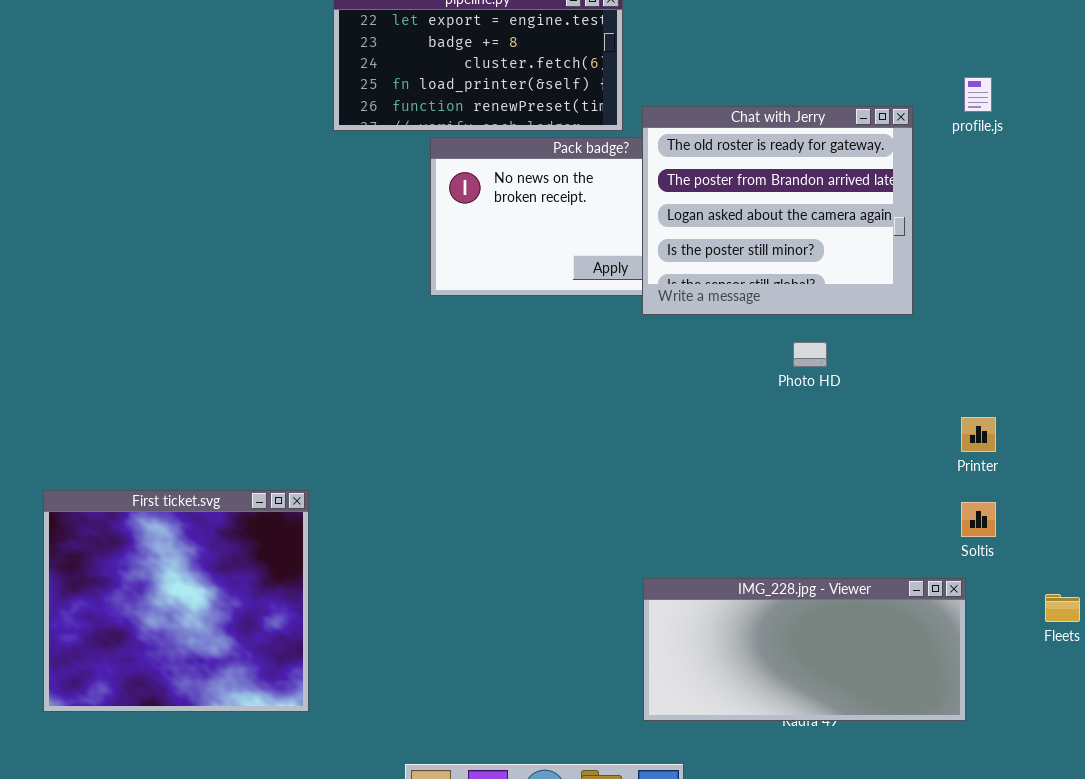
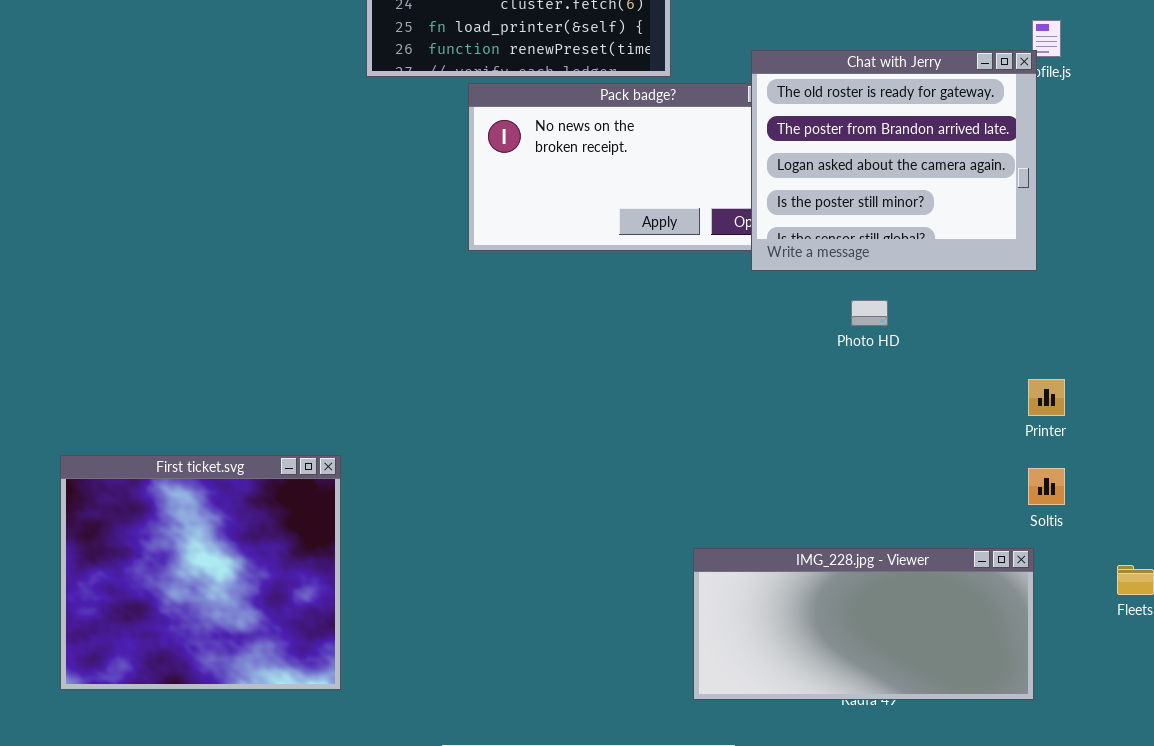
Chat with Jerry: [642,106,913,315] -> [751,50,1037,271], moved

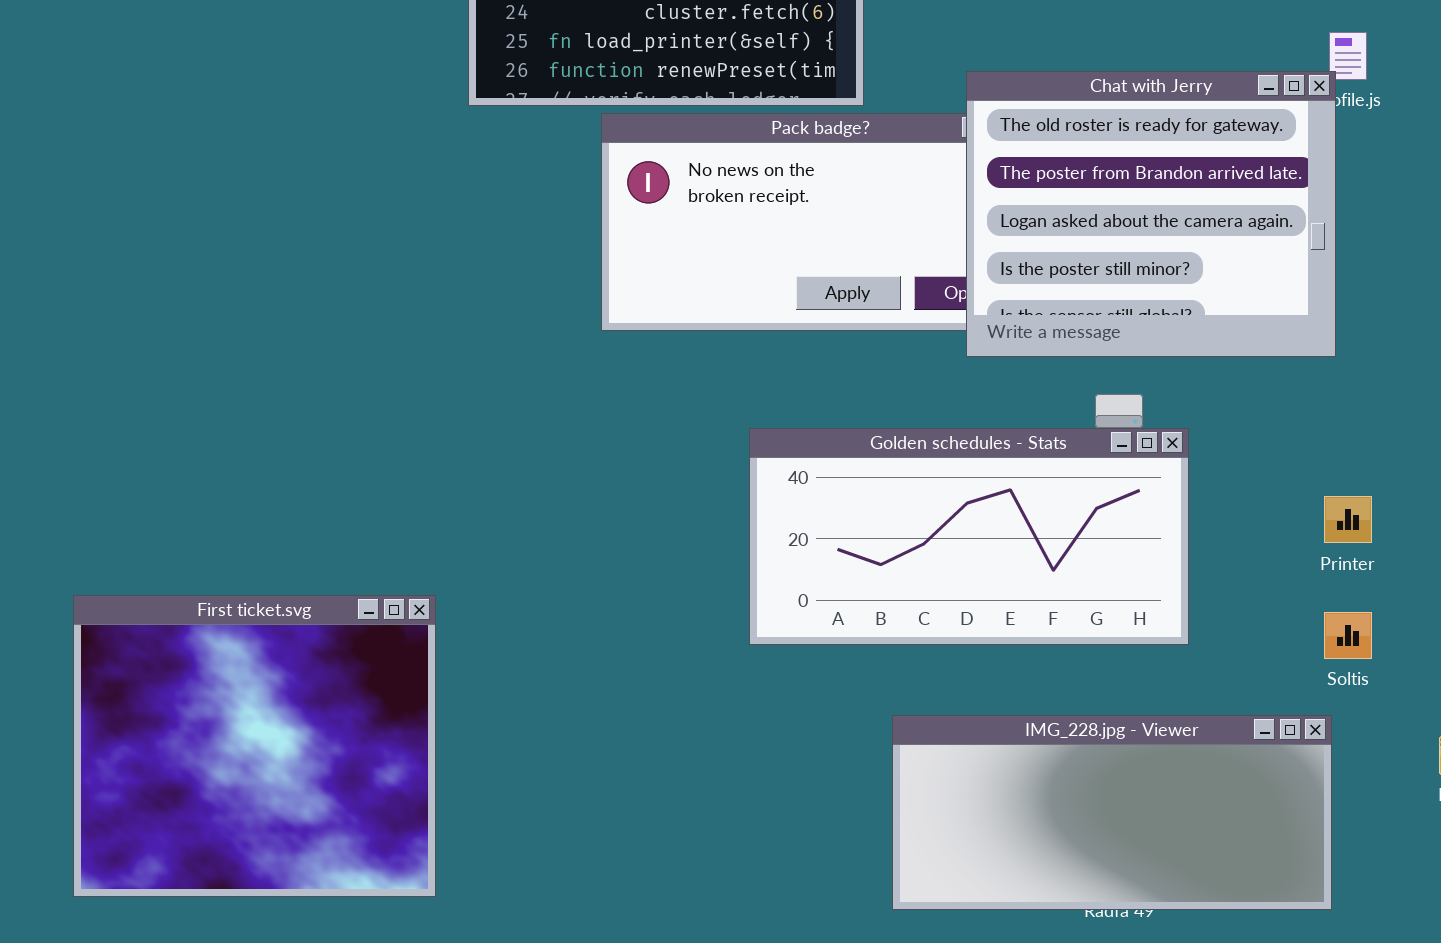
Golden schedules - Stats: none -> [749,428,1189,645], opened

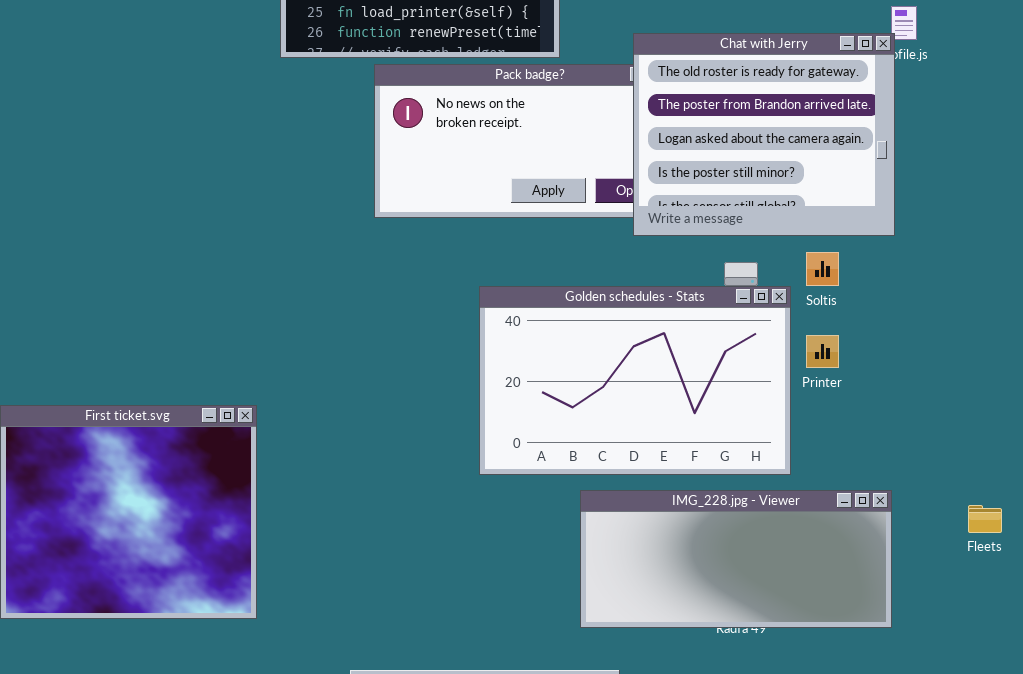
Golden schedules - Stats: [749,428,1189,645] -> [479,286,791,475], resized
Printer: [1324,496,1372,543] -> [806,335,839,368], moved
Soltis: [1324,612,1372,659] -> [806,252,839,286], moved

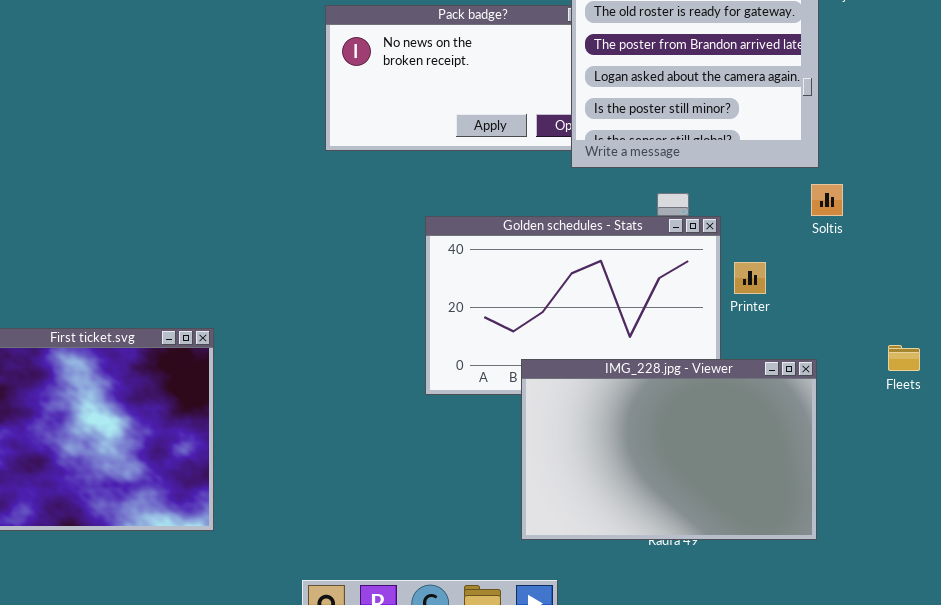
Soltis: [806,252,839,286] -> [811,184,843,216], moved
IMG_228.jpg - Viewer: [580,490,892,628] -> [521,359,817,540], resized
Fleets: [968,505,1002,533] -> [888,345,920,371], moved

